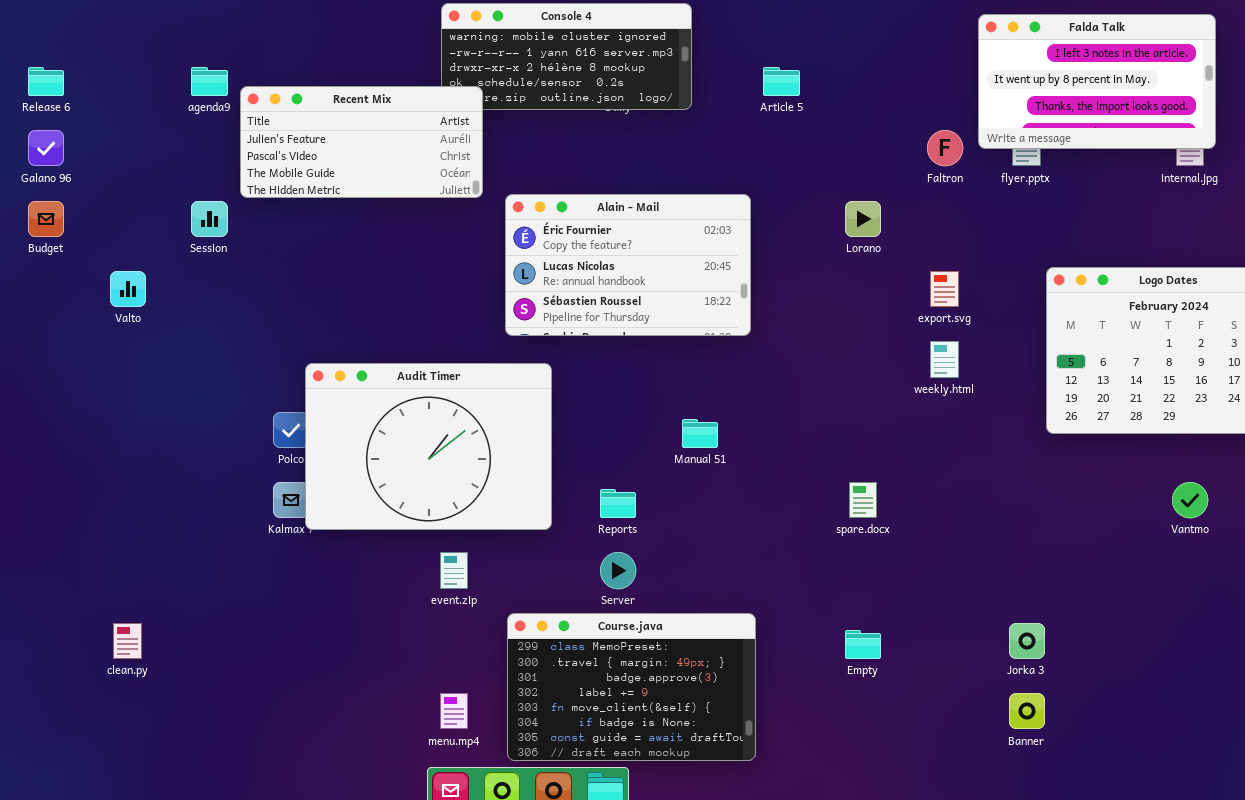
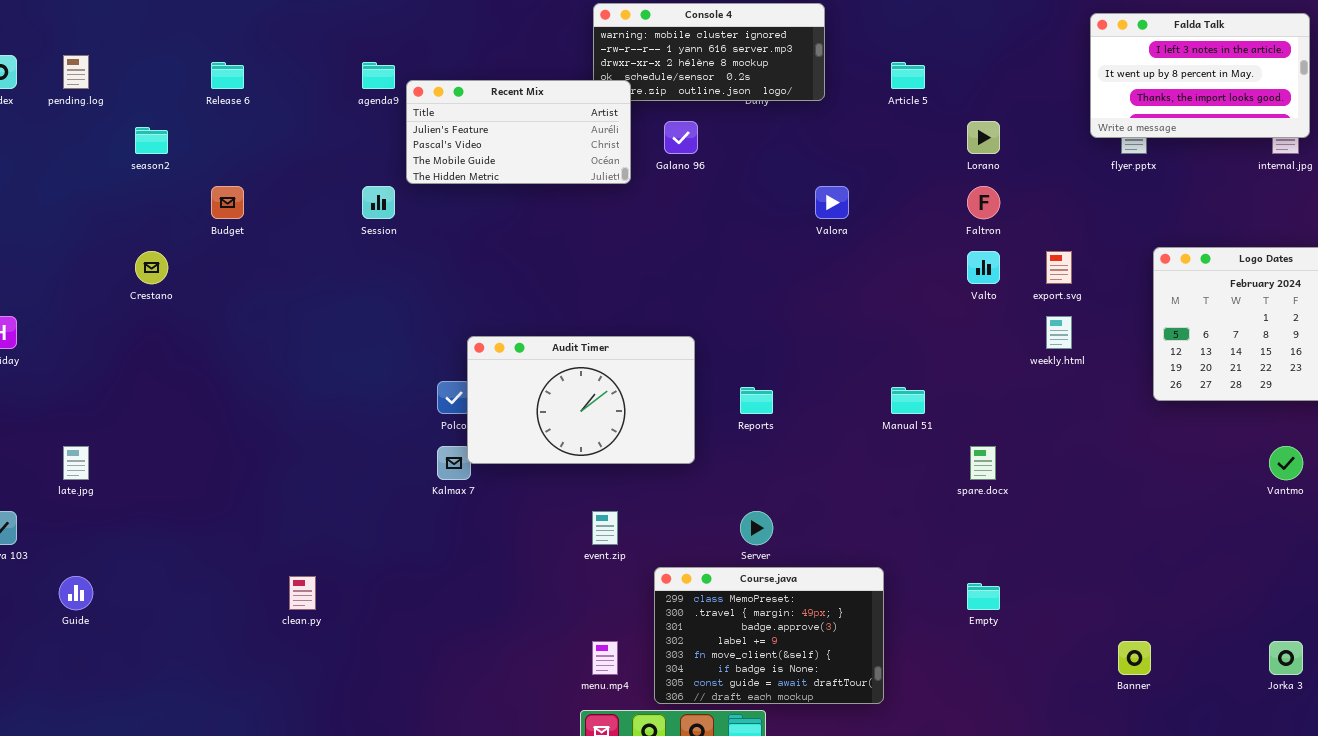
Galano 96: [28,130,64,166] -> [664,121,698,154], moved
Faltron: [927,130,963,166] -> [967,186,1000,219], moved
Alain - Mail: [505,194,751,336] -> none, closed
Lorano: [845,201,881,237] -> [967,121,1000,154], moved
Valto: [110,271,146,307] -> [967,251,1000,284], moved
Audit Timer: [305,363,552,530] -> [467,336,695,464], resized
Manual 51: [682,419,718,448] -> [891,387,925,414], moved
Reports: [600,489,636,518] -> [740,387,773,414], moved
Jorka 3: [1009,623,1045,659] -> [1269,641,1303,675], moved

